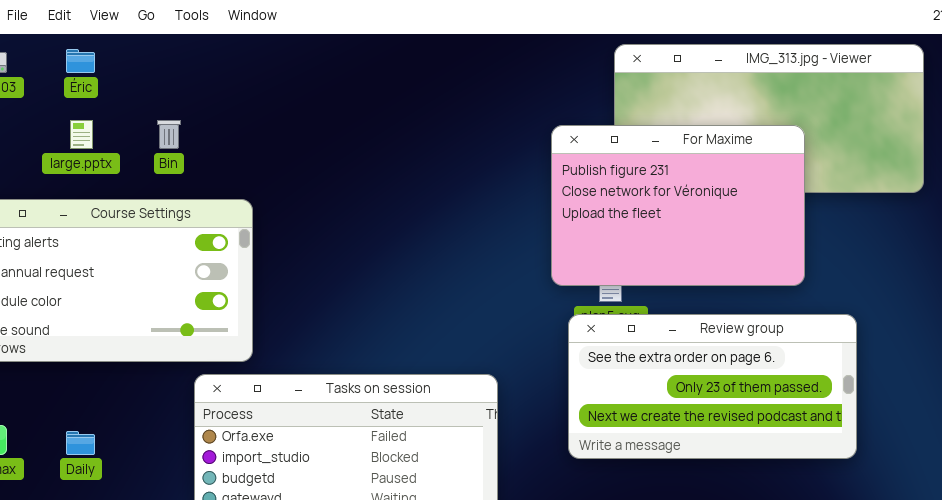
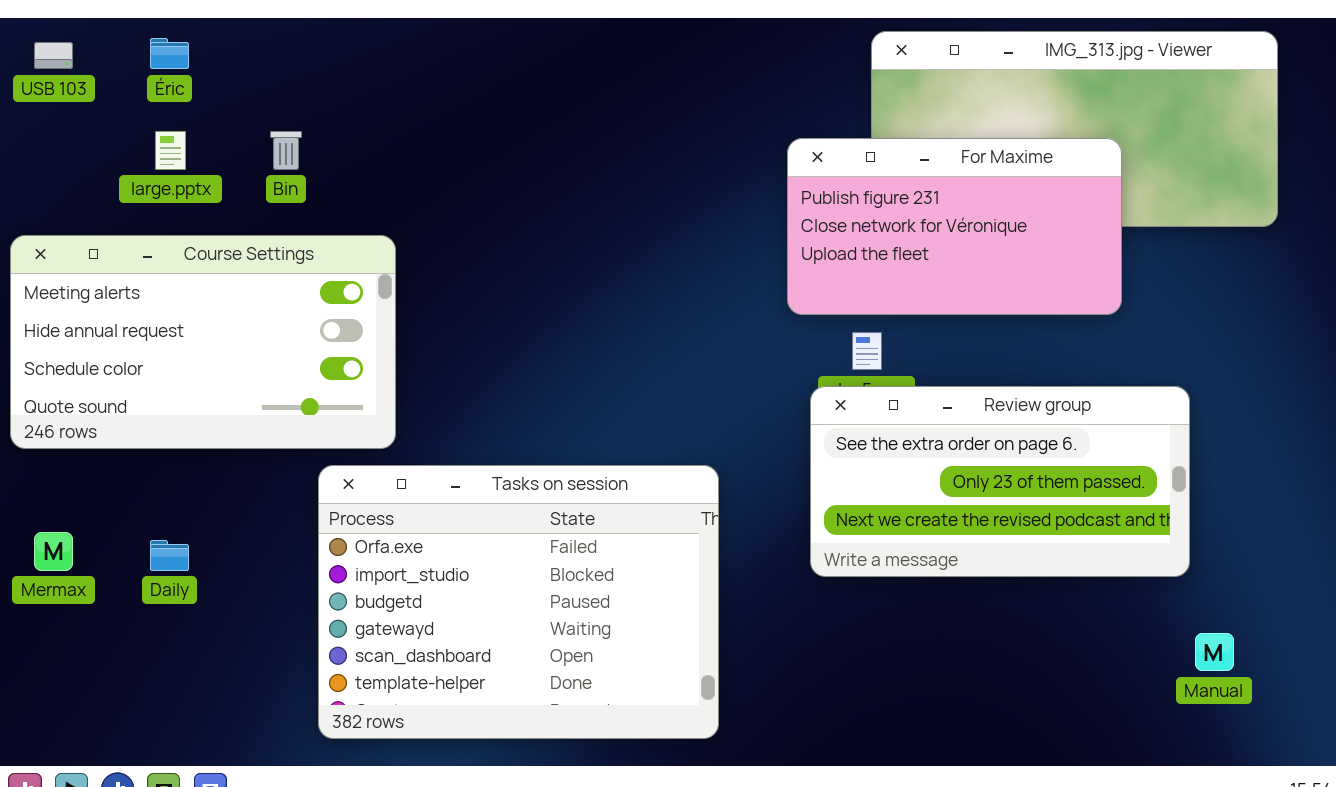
For Maxime: [551,125,805,286] -> [787,138,1122,315], resized

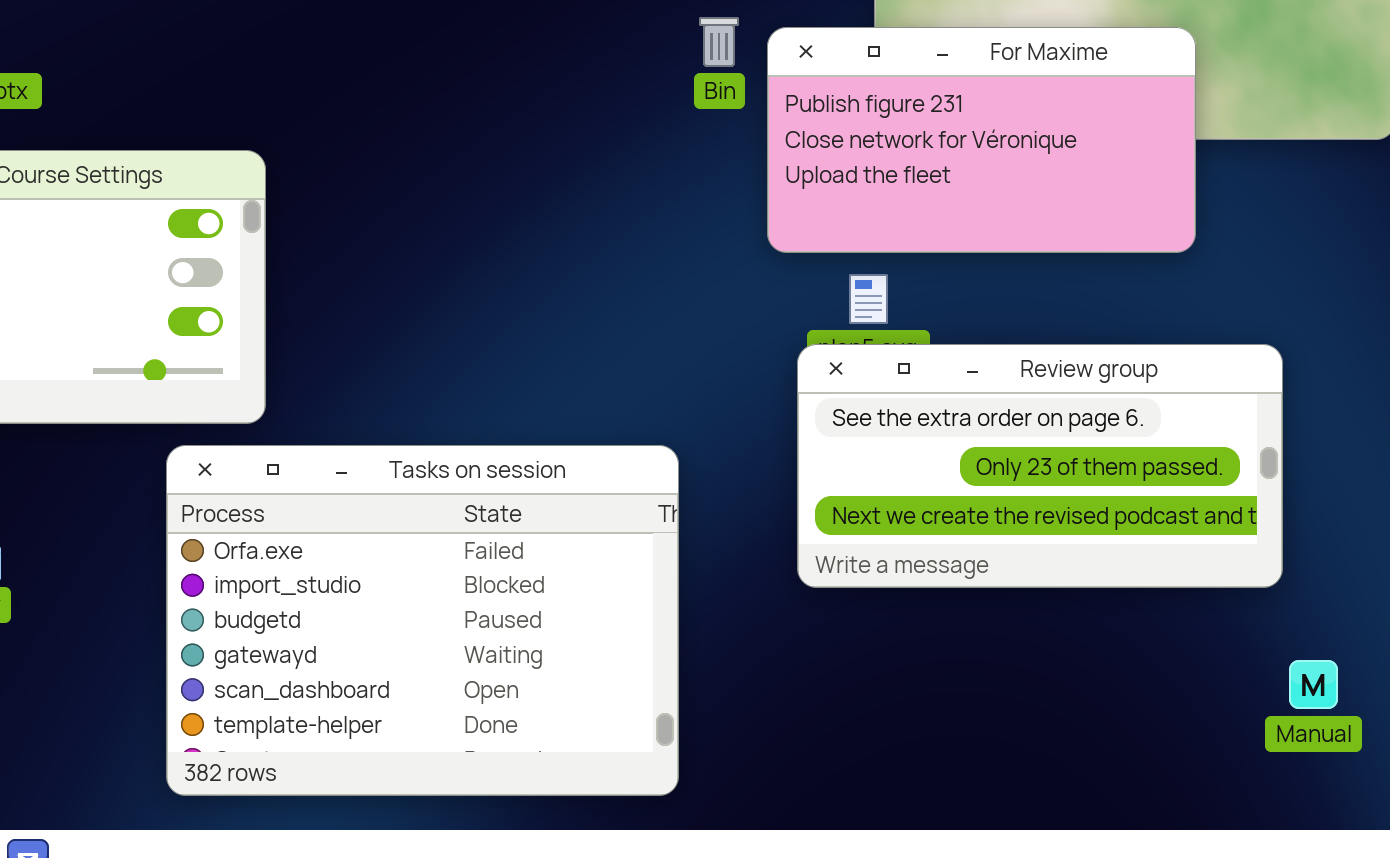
Bin: [270,131,302,170] -> [699,17,739,67], moved

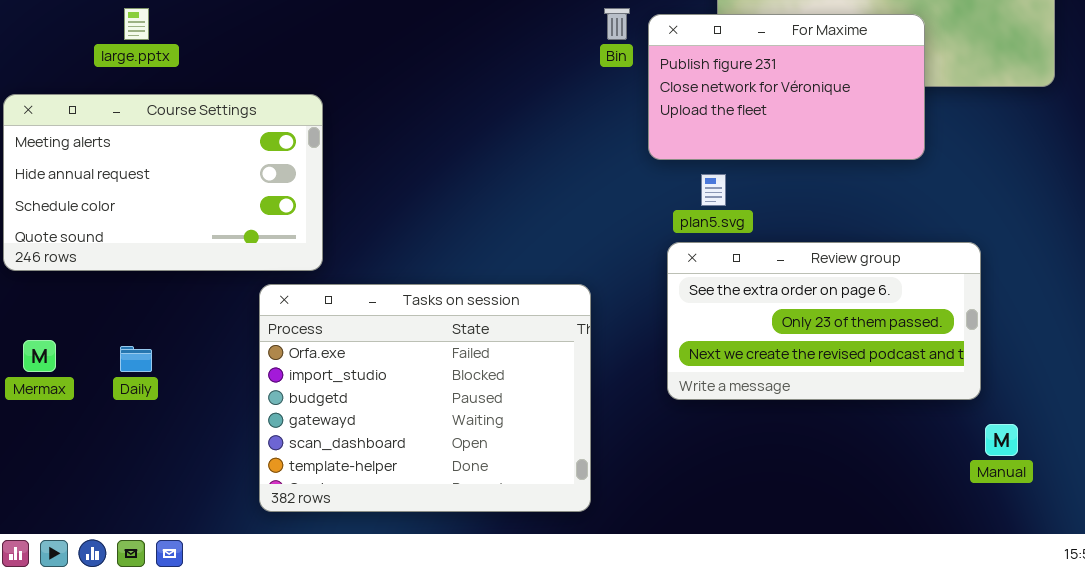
Review group: [797,344,1283,588] -> [667,242,981,400], moved

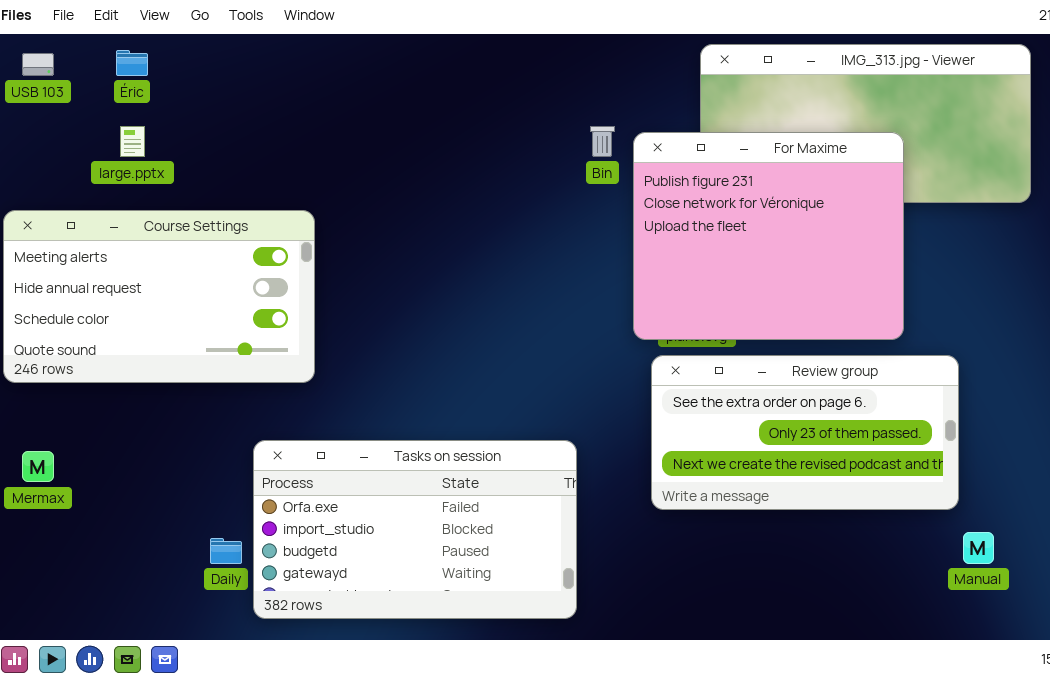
For Maxime: [648,14,925,160] -> [633,132,904,340], resized
Tasks on session: [259,284,591,512] -> [253,440,577,619], resized
Daily: [120,346,152,372] -> [210,538,242,564], moved

